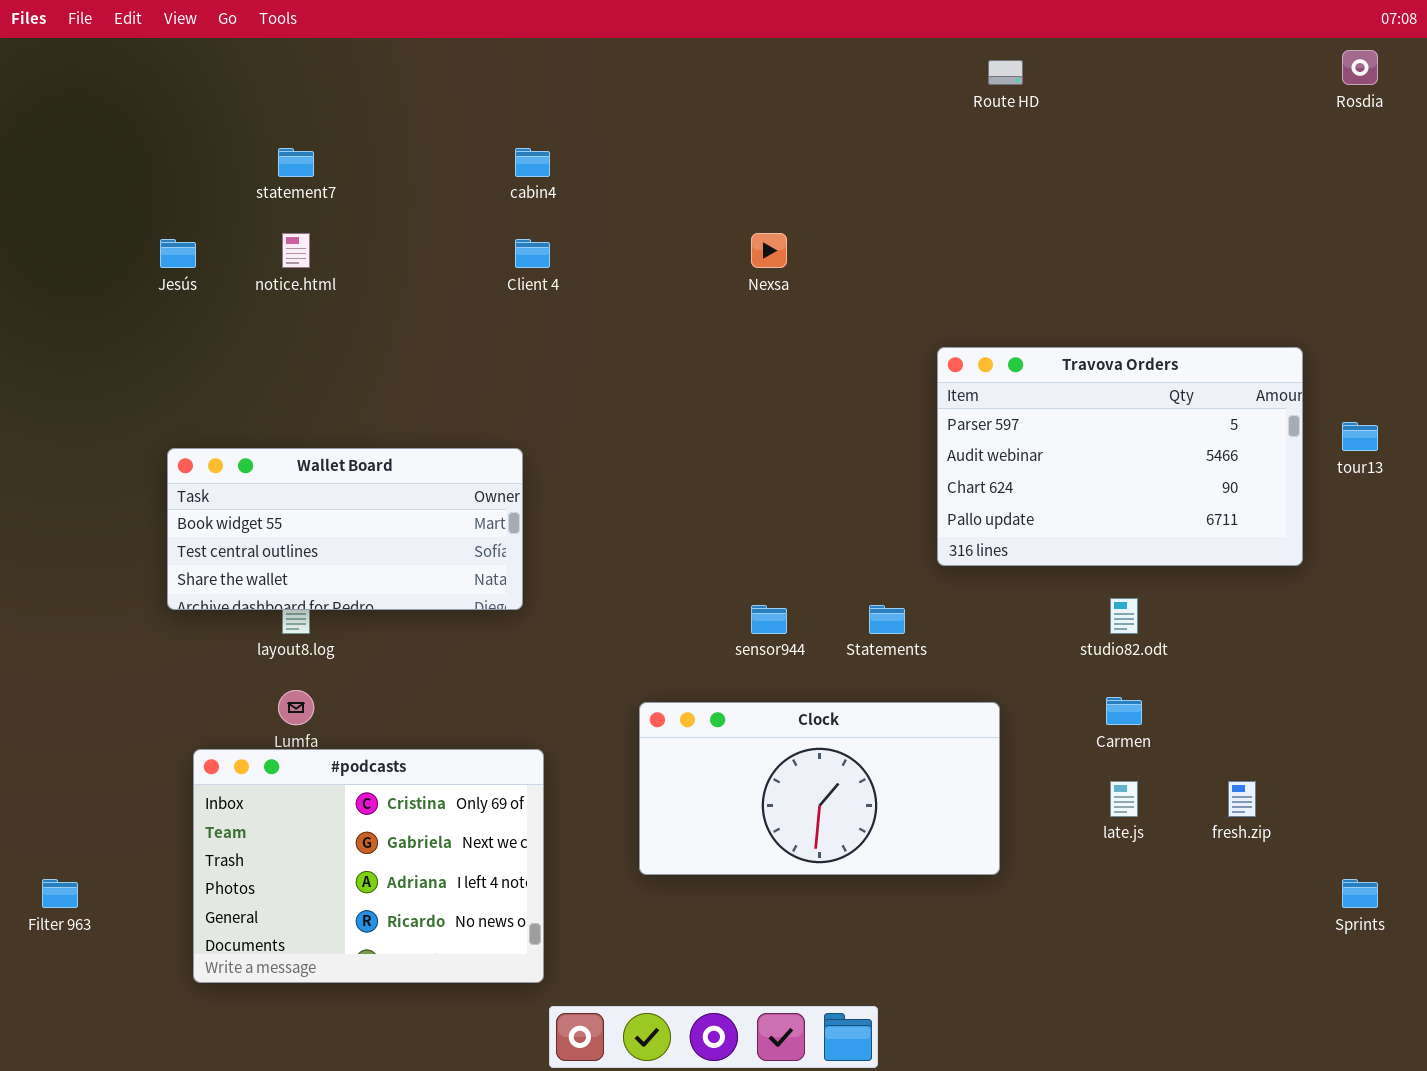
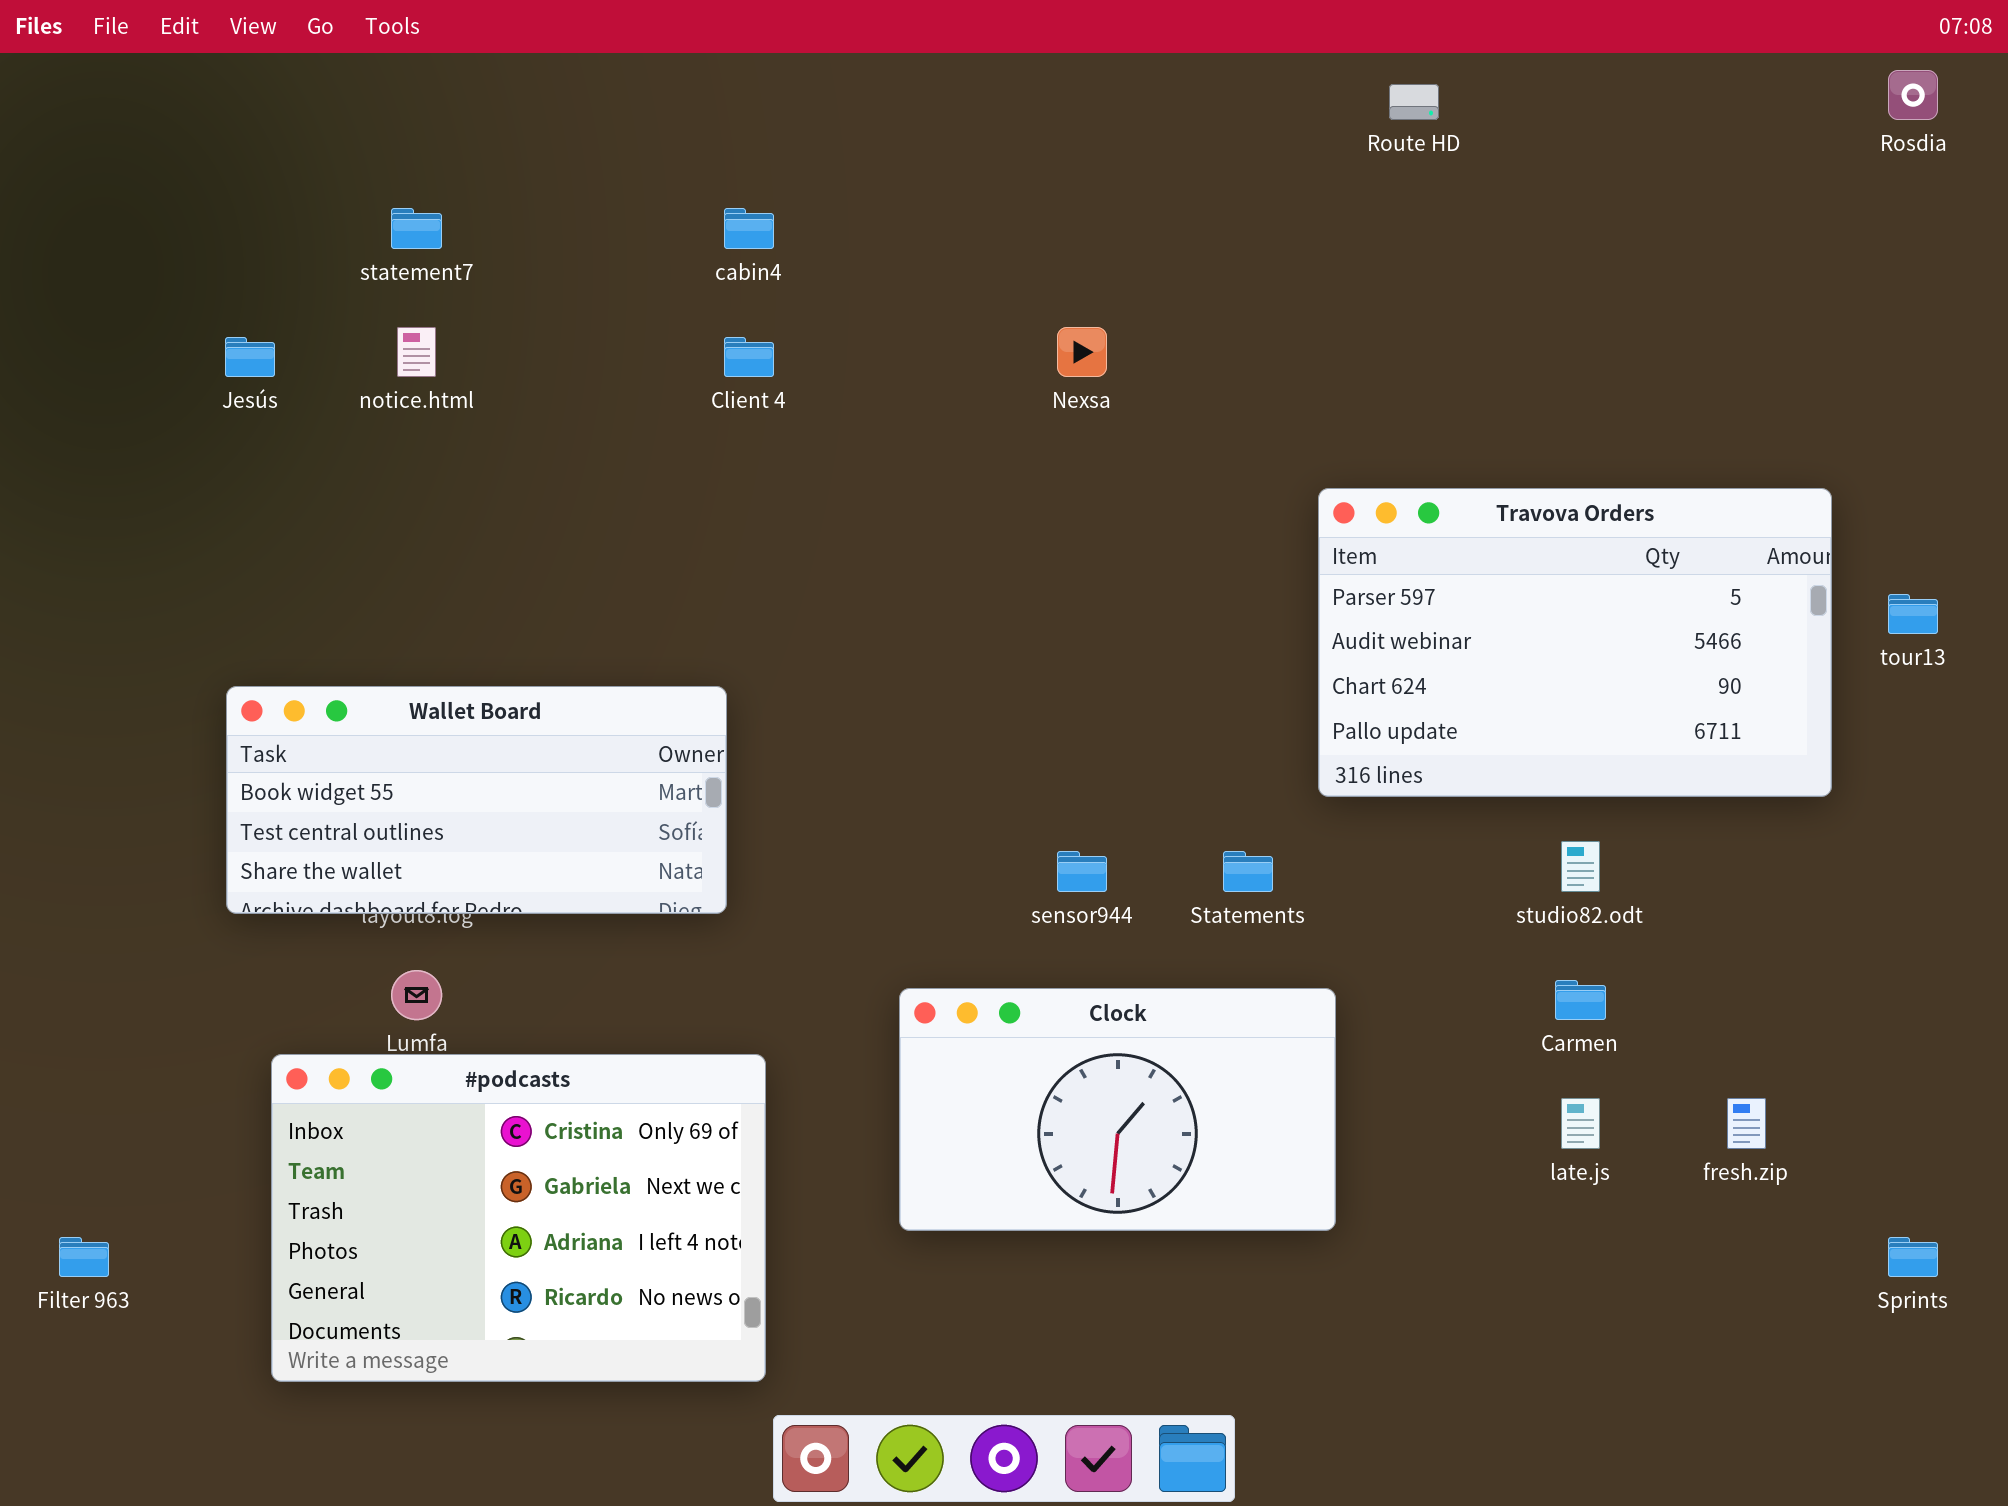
Wallet Board: [167,448,523,610] -> [226,686,727,914], moved
Clock: [639,702,1000,875] -> [899,988,1336,1231], resized

